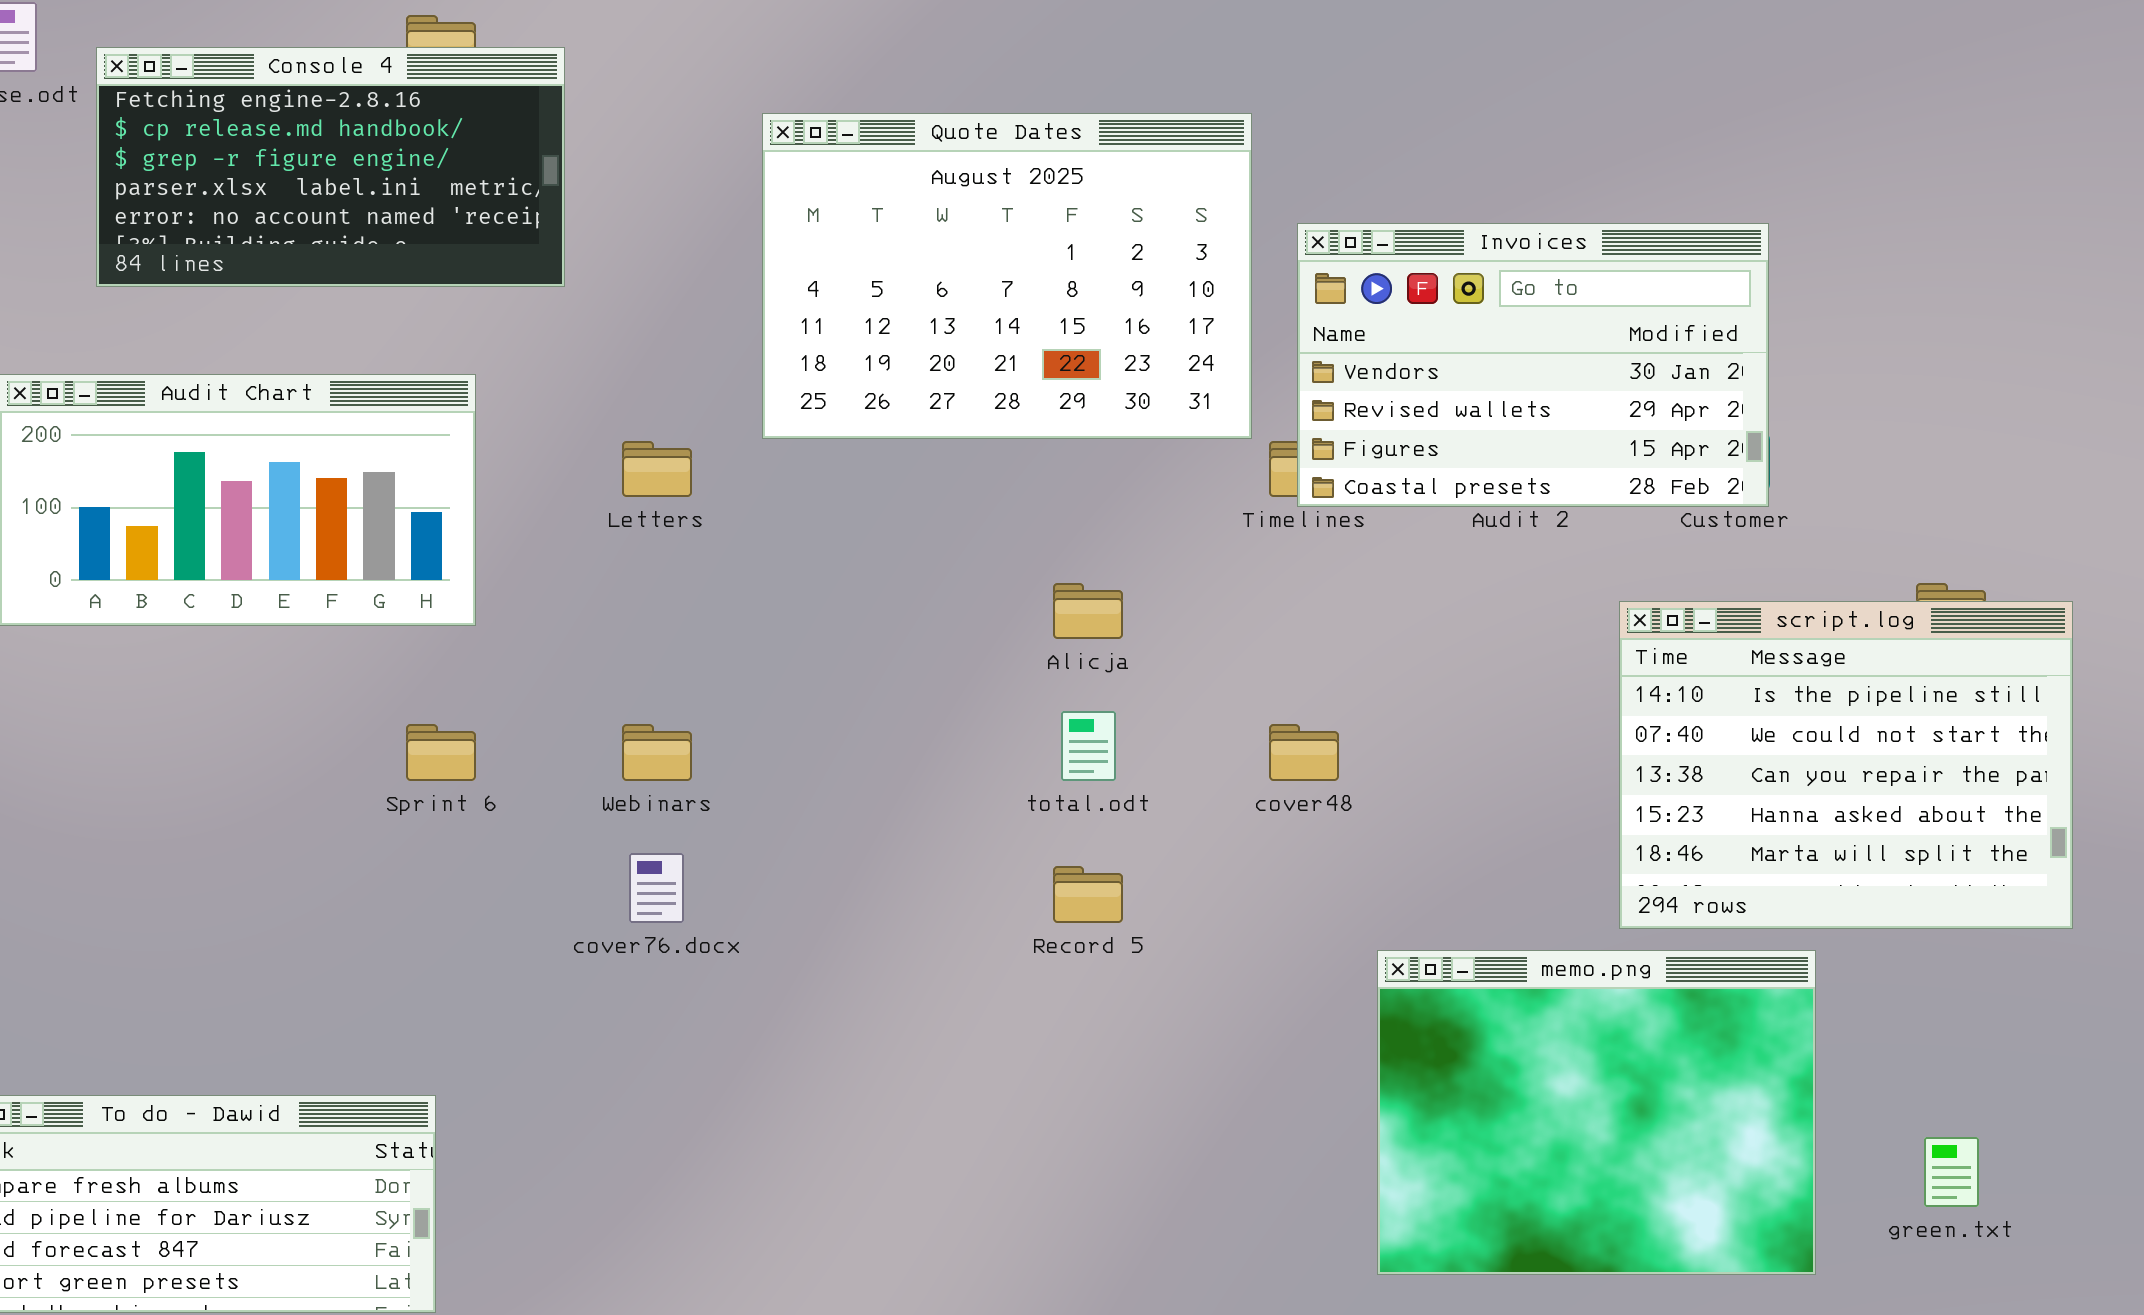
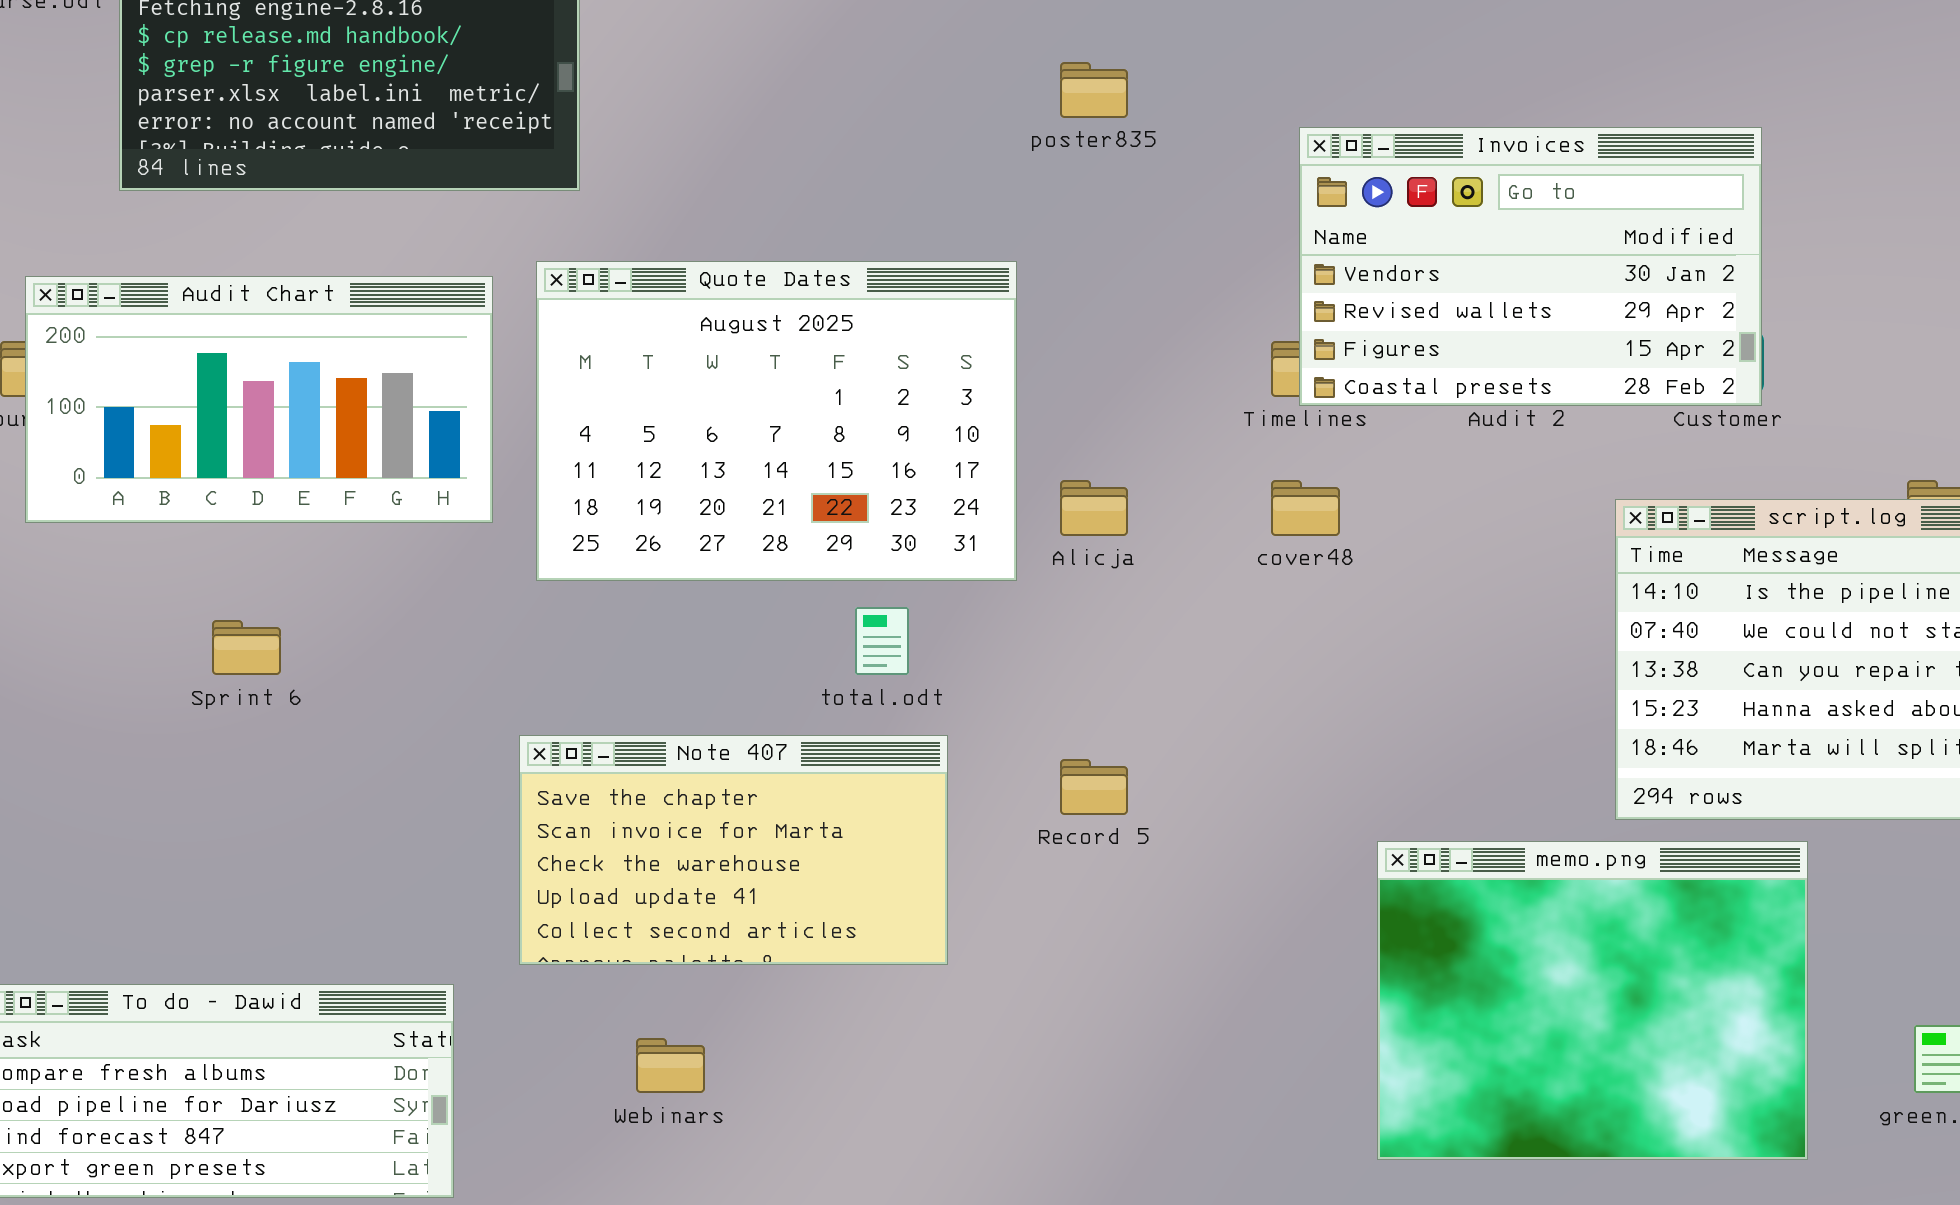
Quote Dates: [762,113,1252,439] -> [536,261,1017,581], moved
total.odt: [1061,711,1116,781] -> [855,607,909,675], moved
Sprint 6: [406,724,476,781] -> [212,620,281,675], moved
Webinars: [622,724,692,781] -> [636,1038,705,1093], moved
cover48: [1269,724,1339,781] -> [1271,480,1340,536], moved
Note 407: none -> [519,735,948,965], opened

